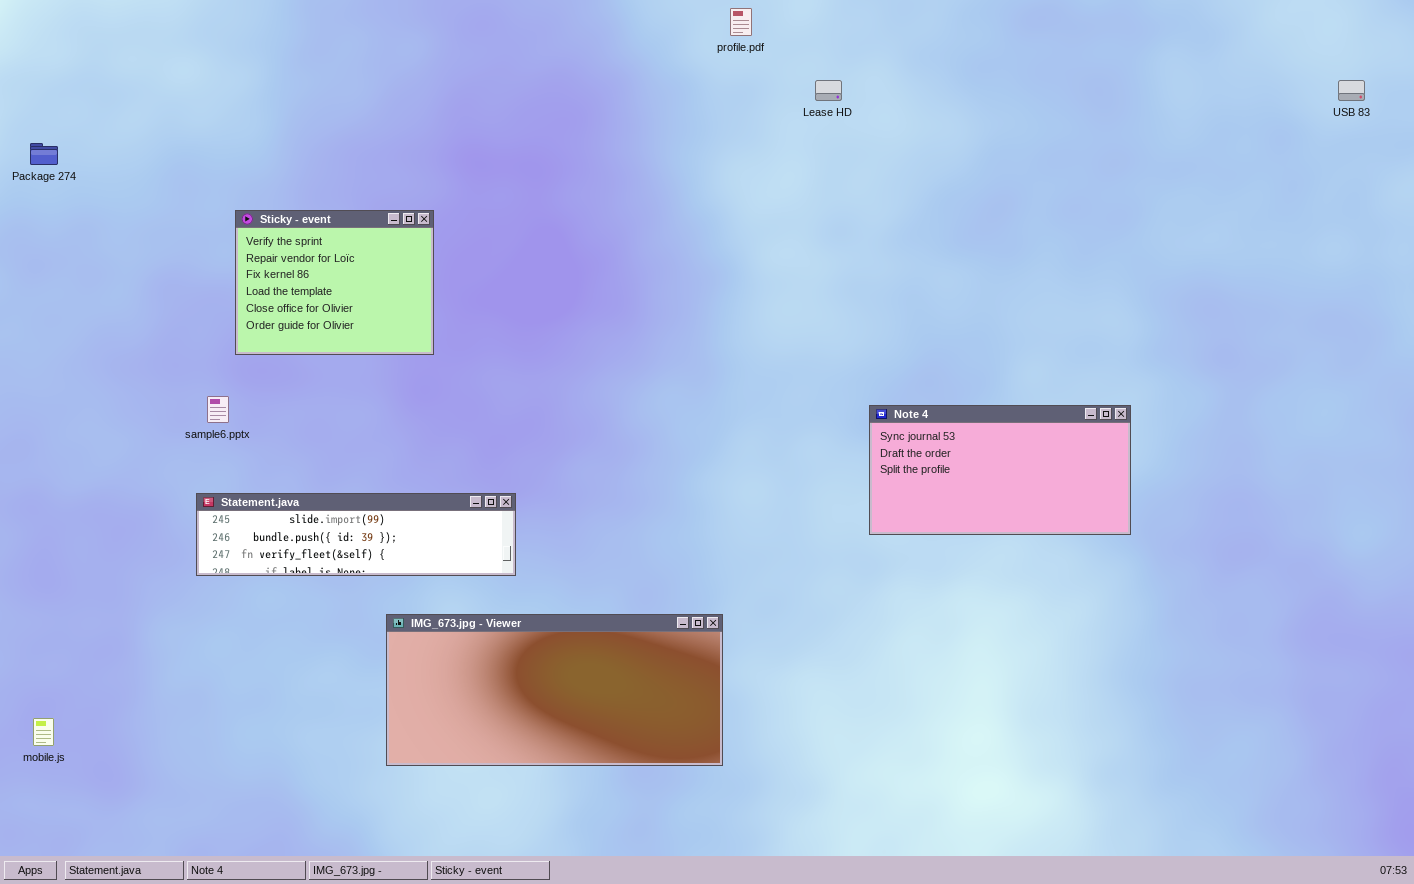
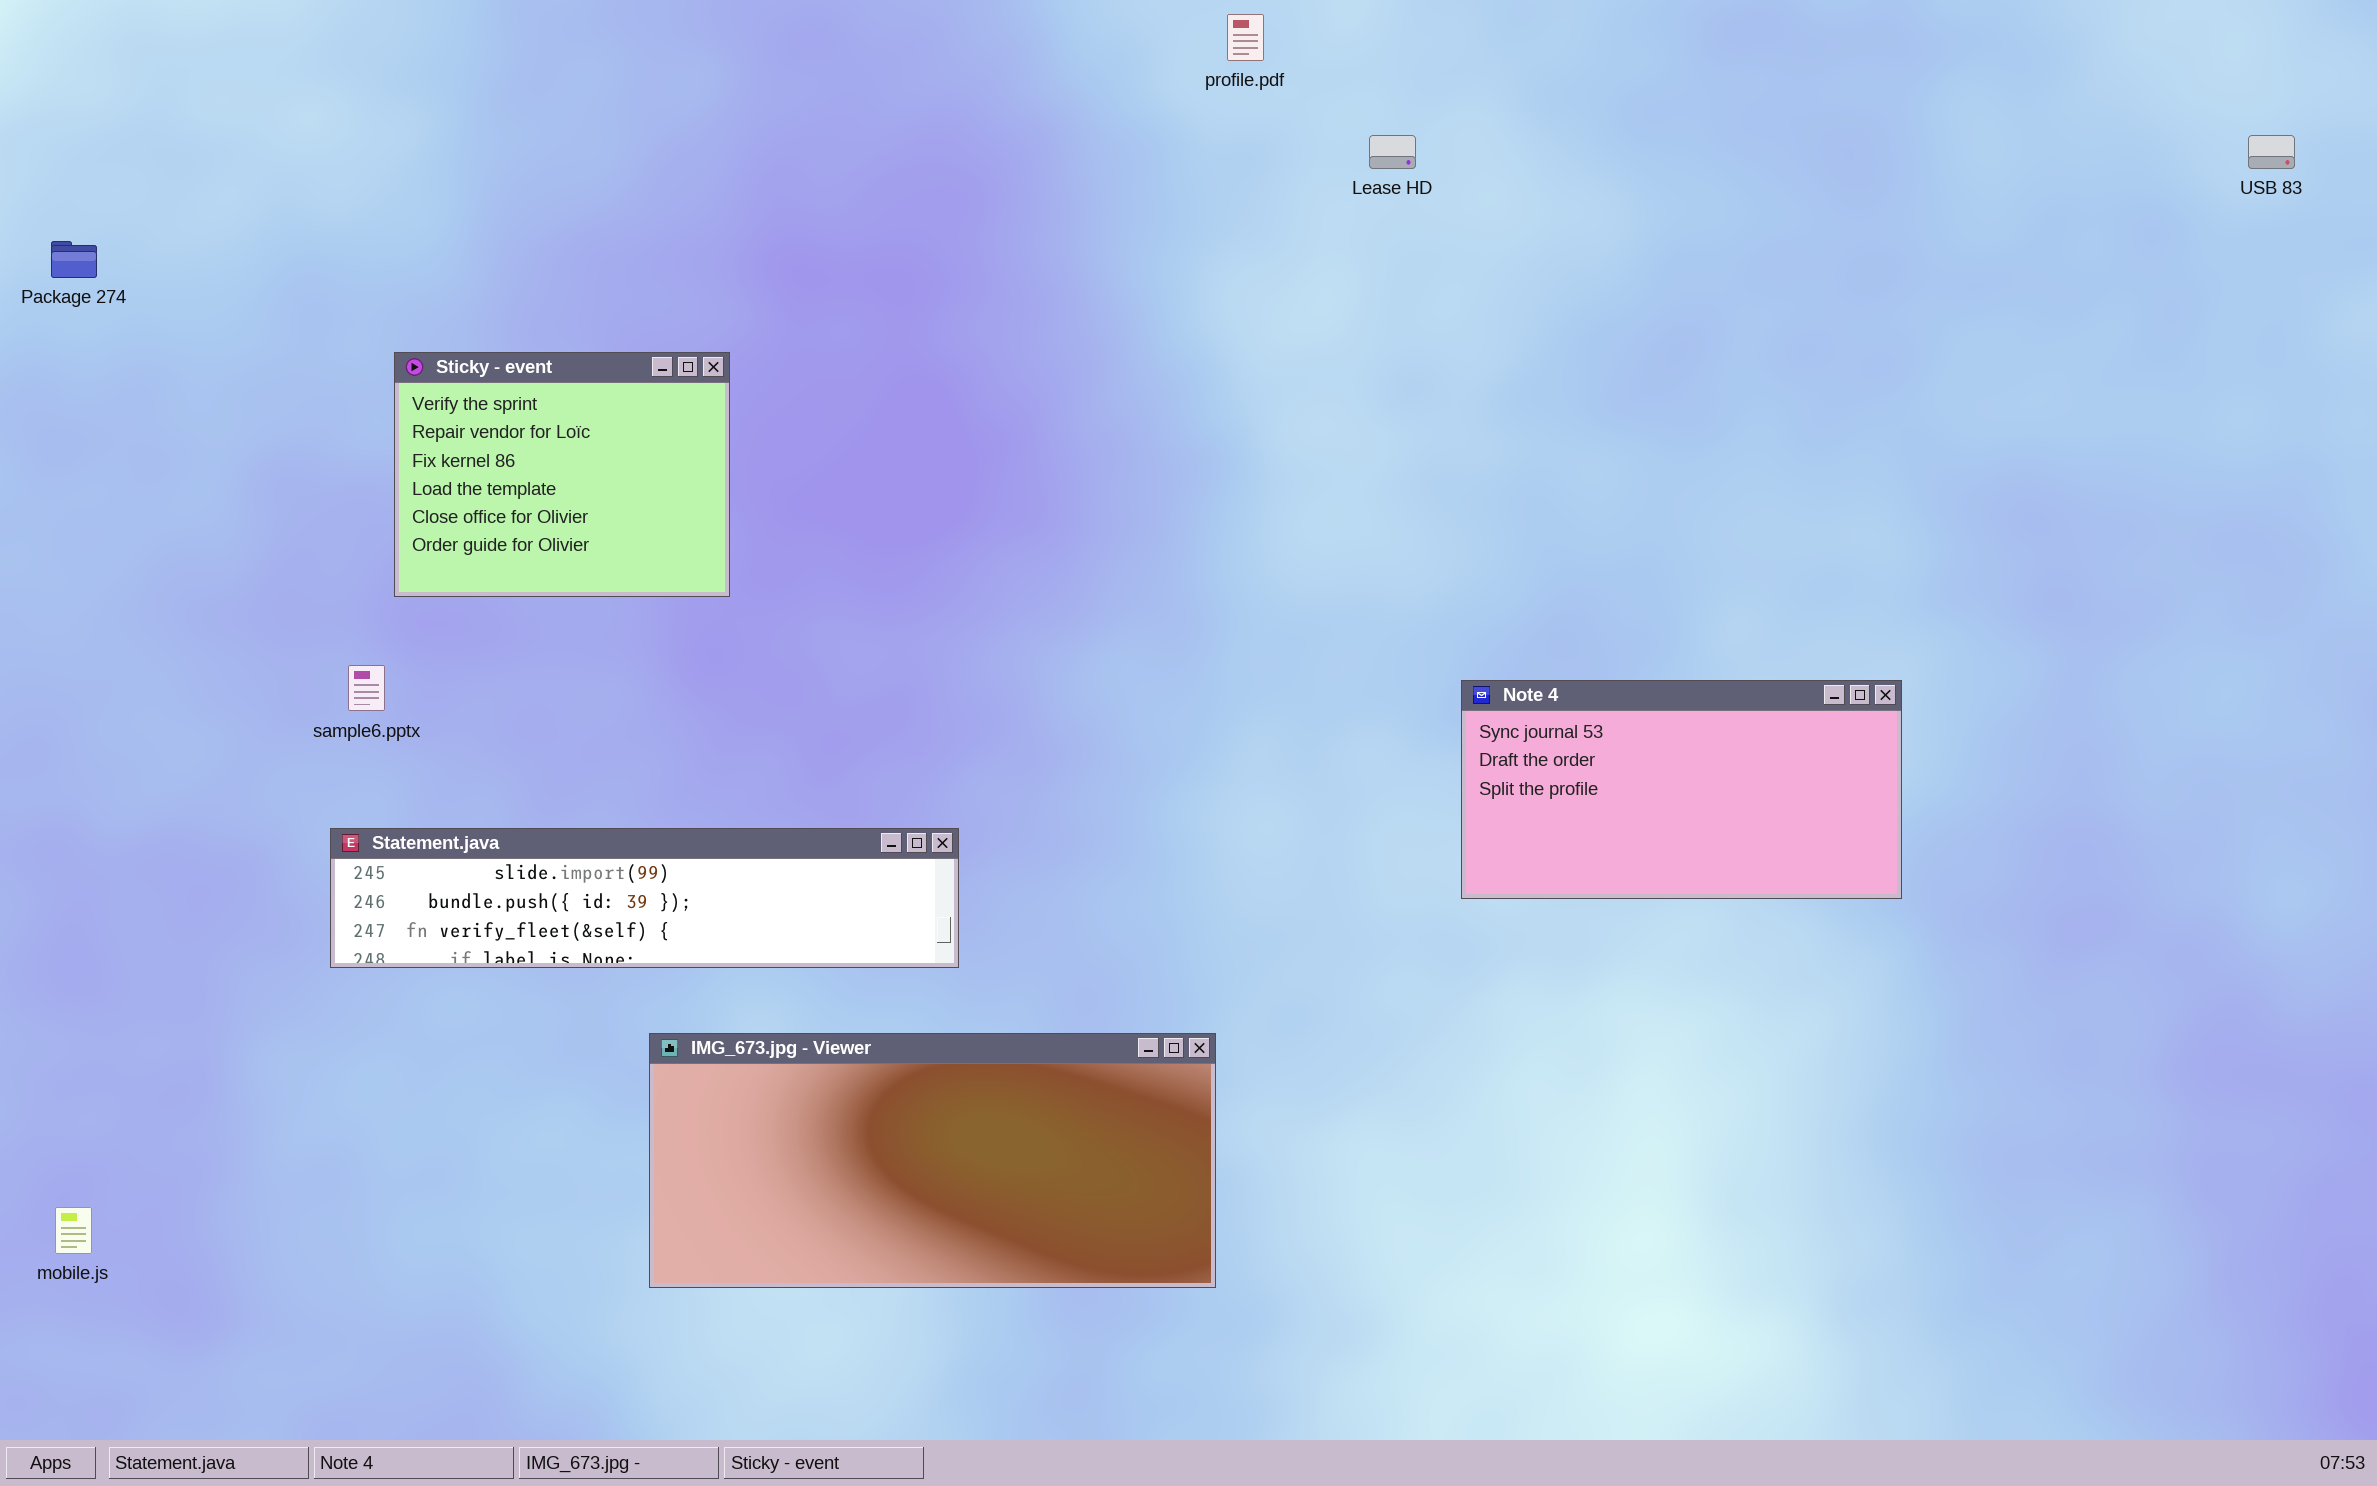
Statement.java: [196,493,516,576] -> [330,828,959,968], resized

